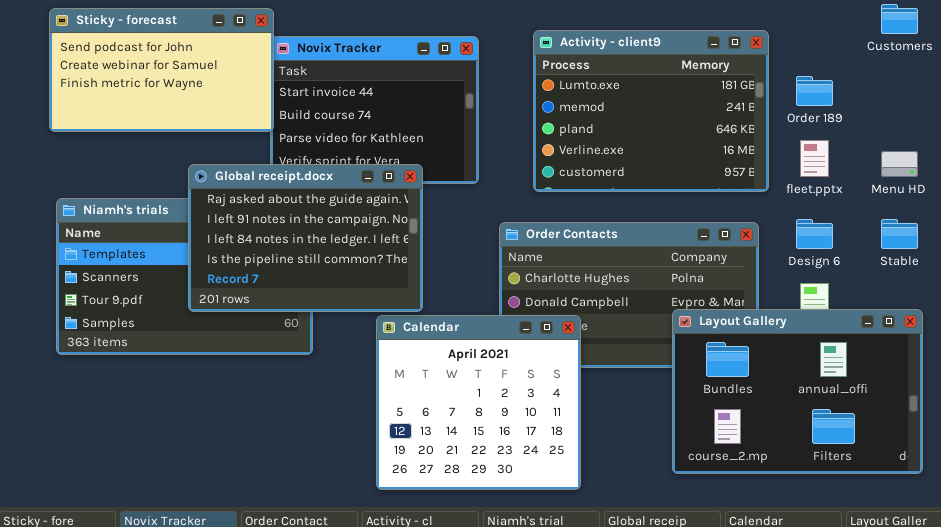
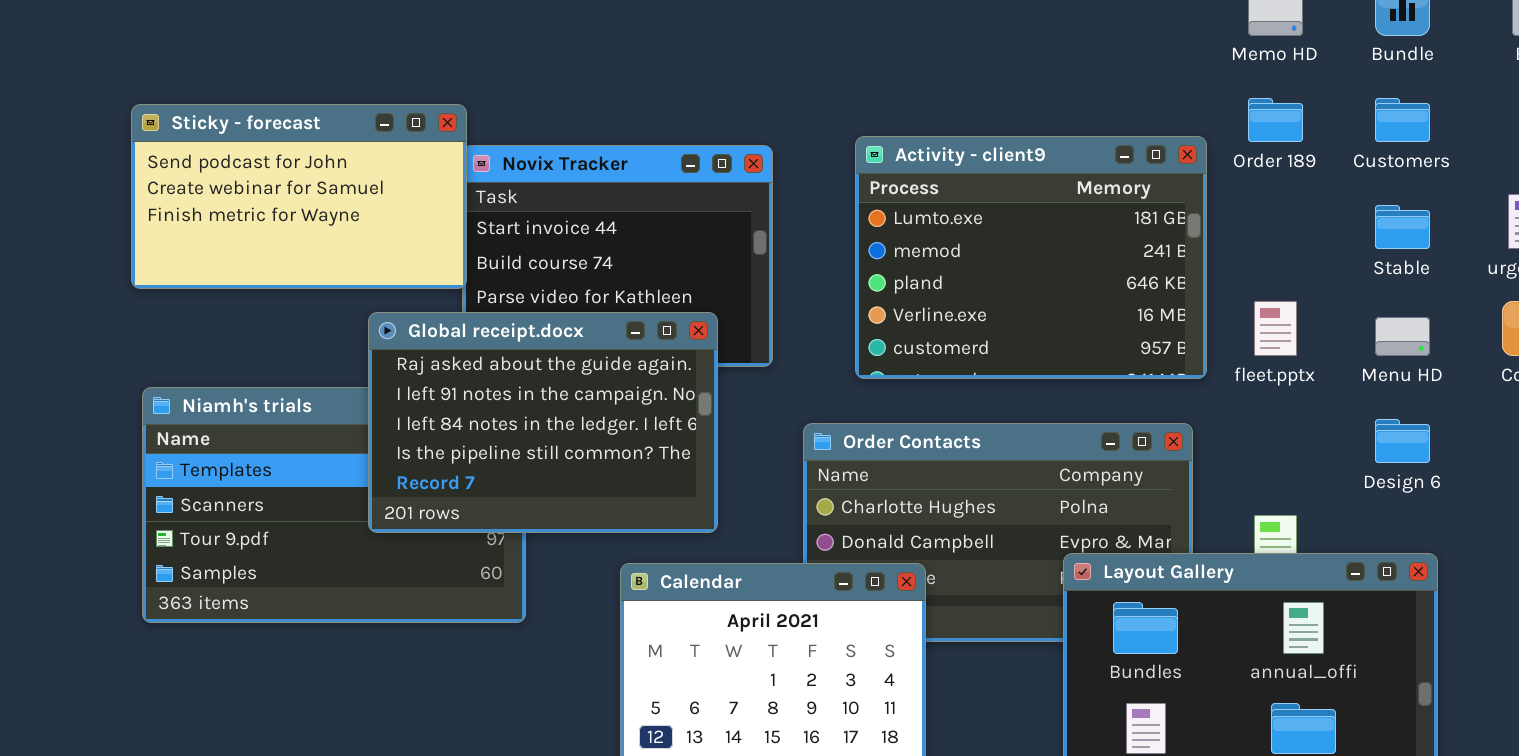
Order 189: [796,76,833,106] -> [1248,98,1303,142], moved
Global receipt.docx: [188,164,423,312] -> [368,312,718,533], moved
Design 6: [796,219,833,249] -> [1375,419,1430,463], moved
Stable: [881,219,918,249] -> [1375,205,1430,249], moved

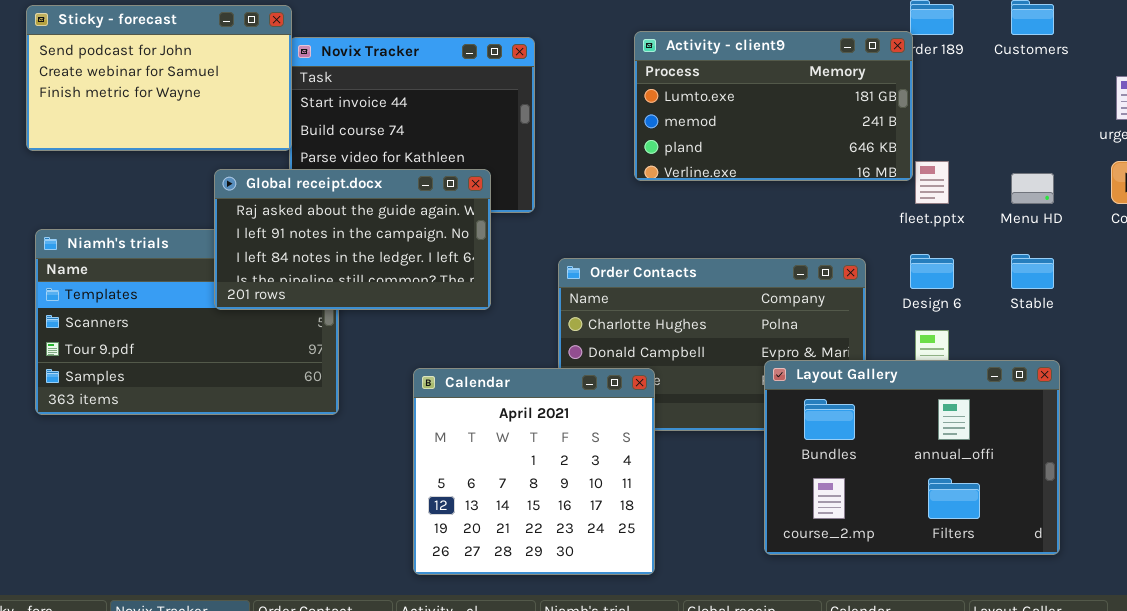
Activity - client9: [855,136,1207,379] -> [634,31,913,181], moved, resized
Stable: [1375,205,1430,249] -> [1011,254,1054,289], moved
Global receipt.docx: [368,312,718,533] -> [214,169,491,310], resized
Design 6: [1375,419,1430,463] -> [910,254,954,289], moved

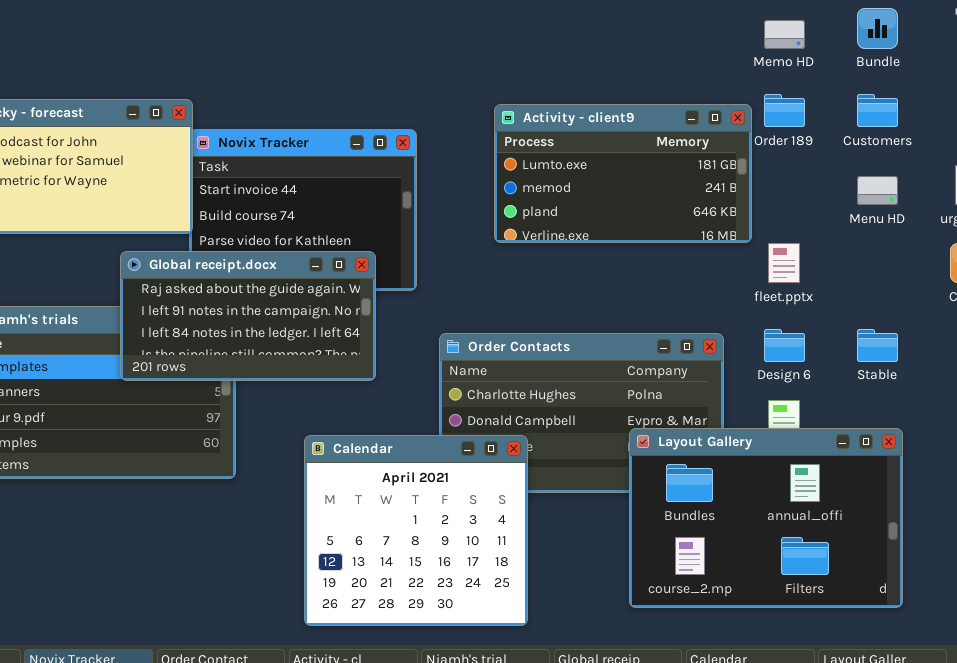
Activity - client9: [634,31,913,181] -> [494,104,752,243], moved
Menu HD: [1011,173,1054,204] -> [857,176,898,205], moved

